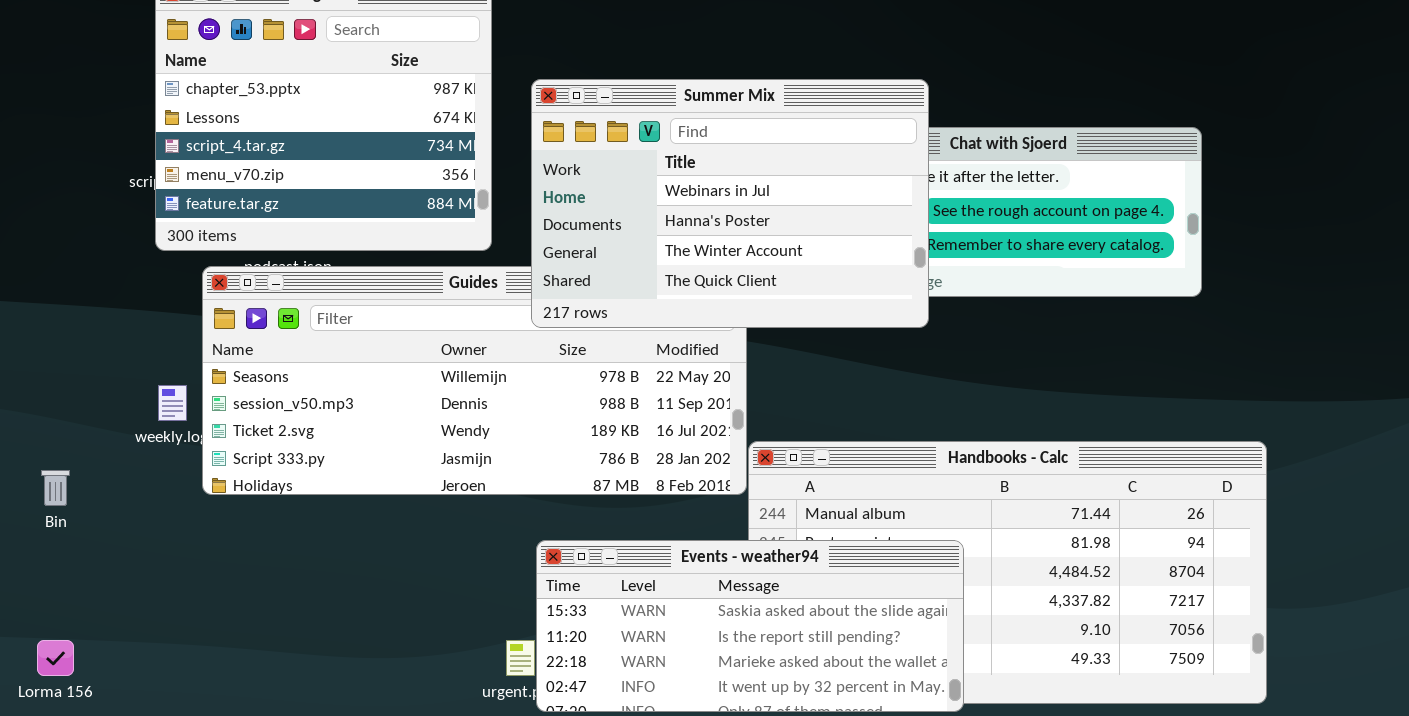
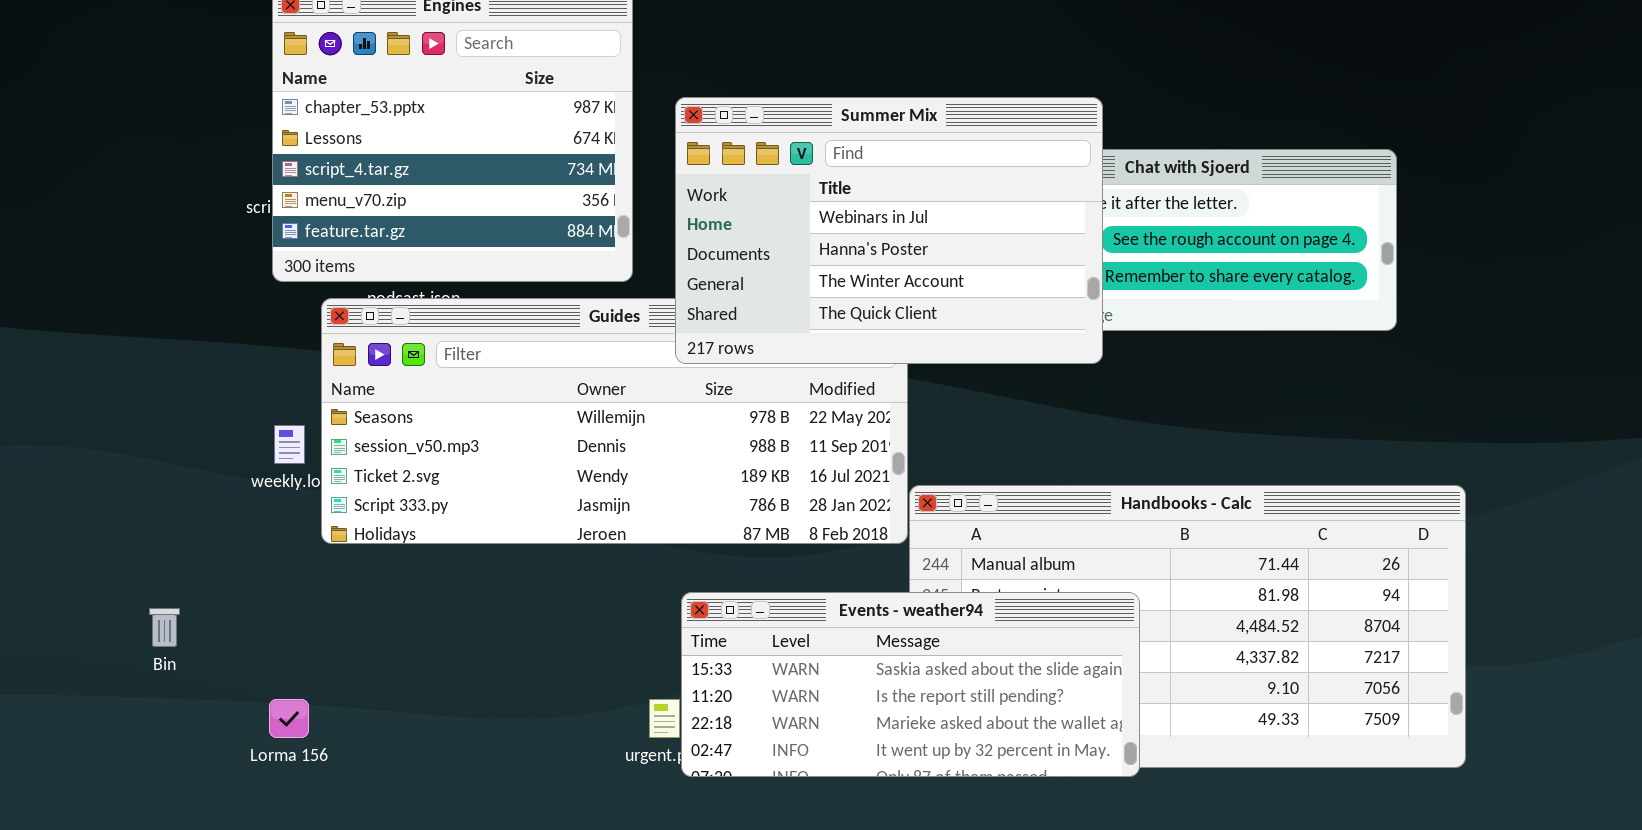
Bin: [41,470,70,506] -> [149,608,180,647], moved
Lorma 156: [37,640,74,676] -> [269,699,309,738], moved

